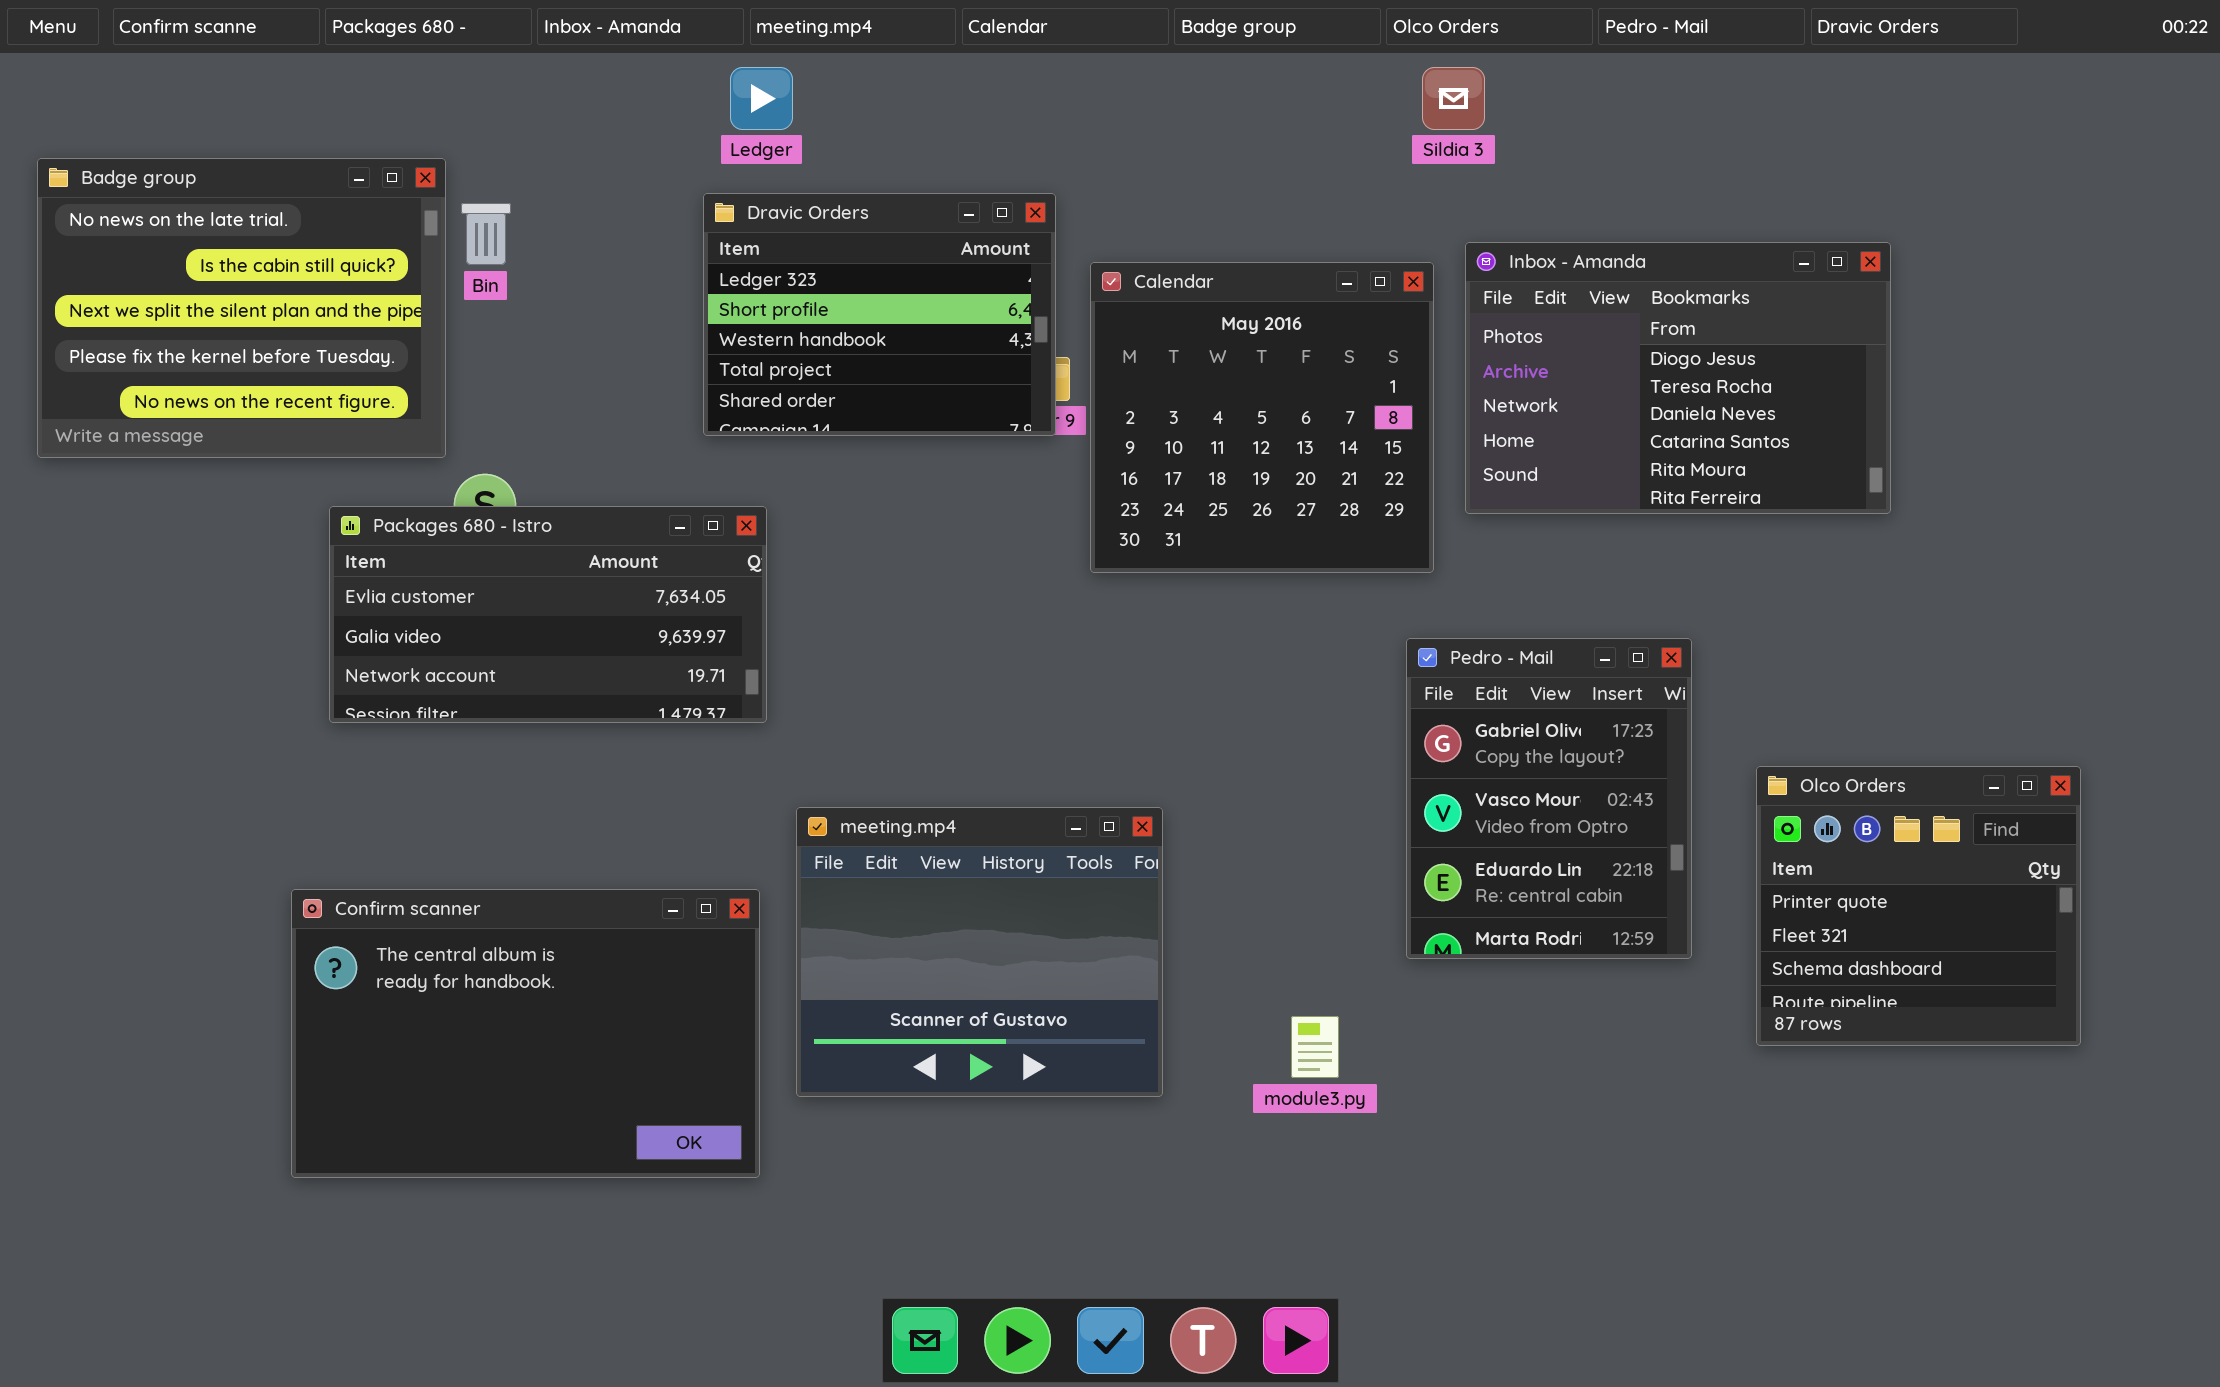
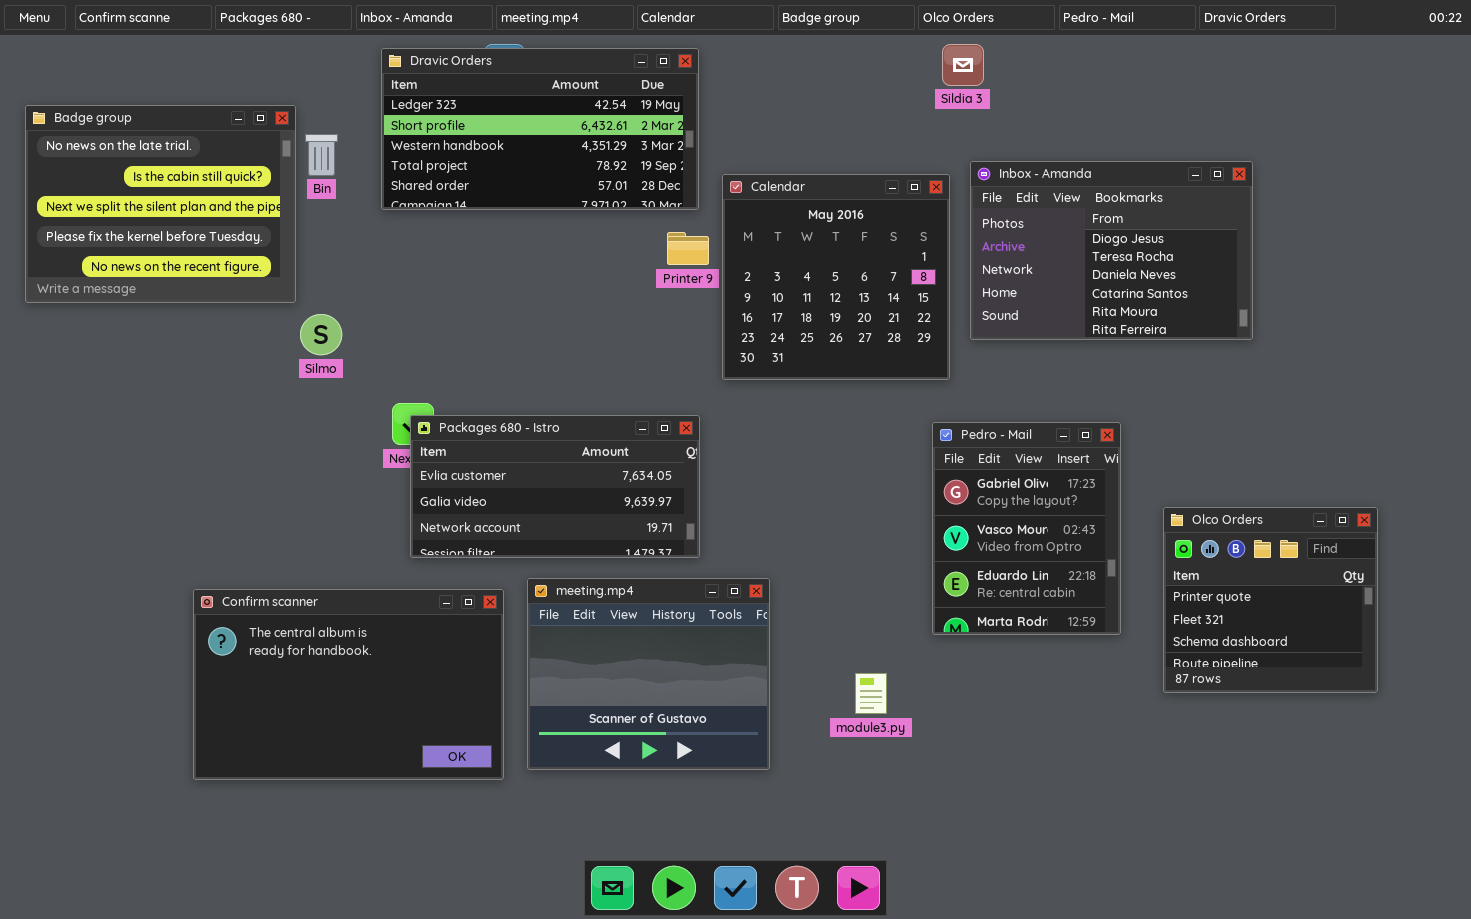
Dravic Orders: [703,193,1056,436] -> [381,48,699,210], moved, resized
Packages 680 - Istro: [329,506,767,723] -> [410,415,700,558], moved
meeting.mp4: [796,807,1163,1097] -> [527,578,770,770], moved

